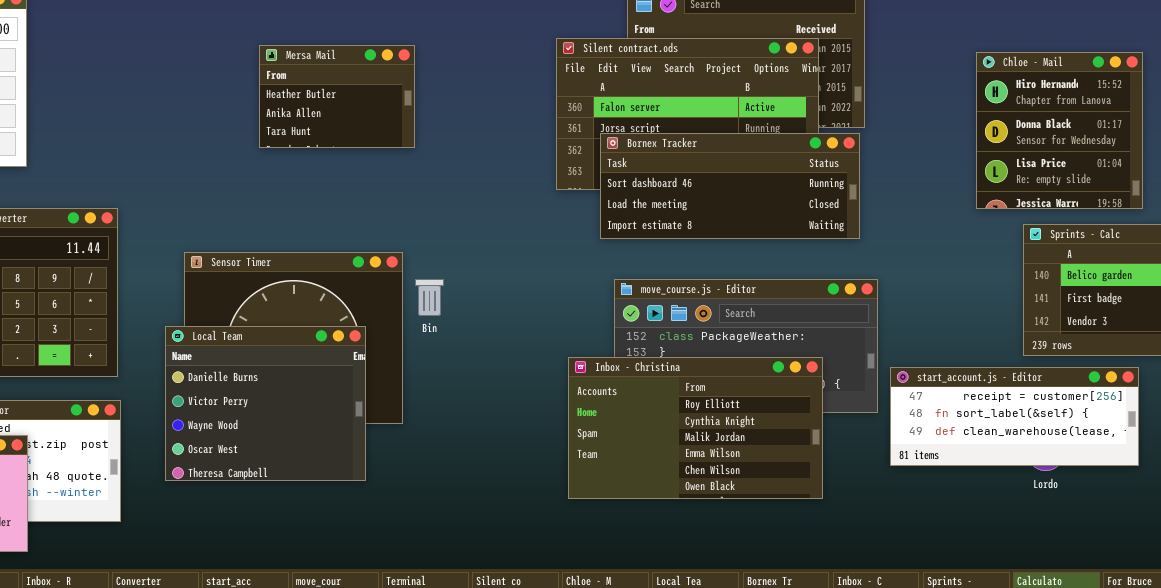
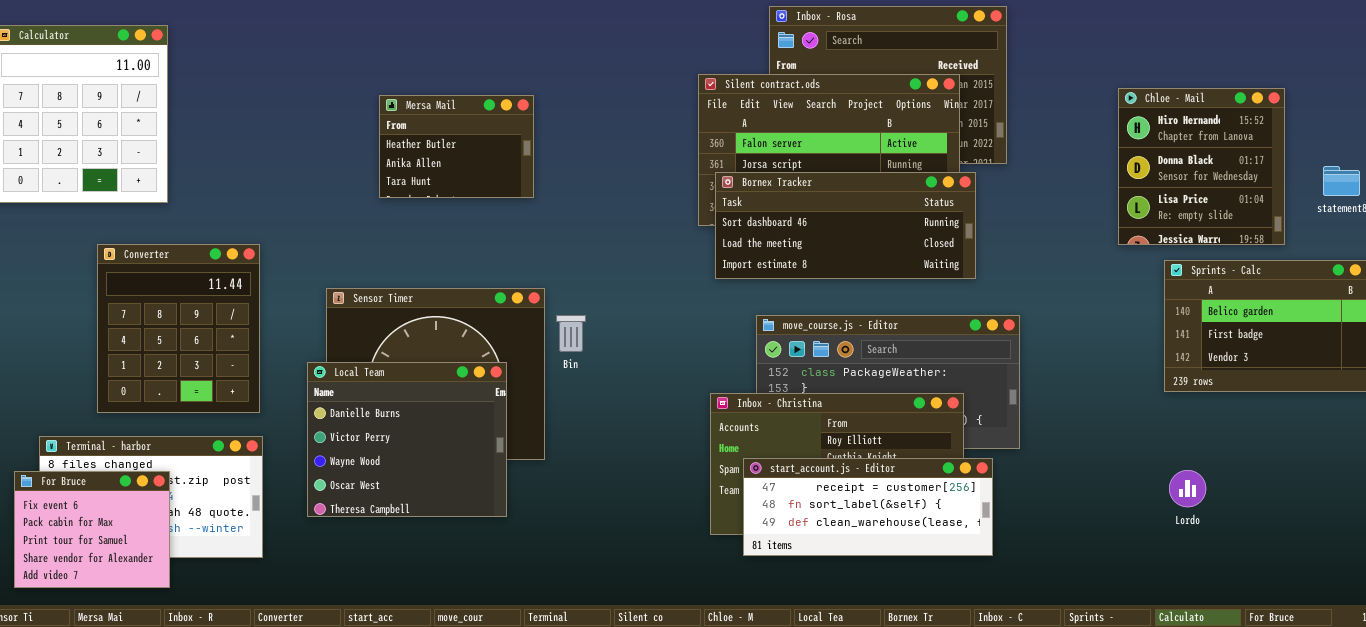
Mersa Mail: [259,45,415,148] -> [379,95,534,198], moved
Bornex Tracker: [600,133,860,239] -> [715,172,976,279], moved
start_account.js - Editor: [890,367,1139,466] -> [743,458,993,556], moved

